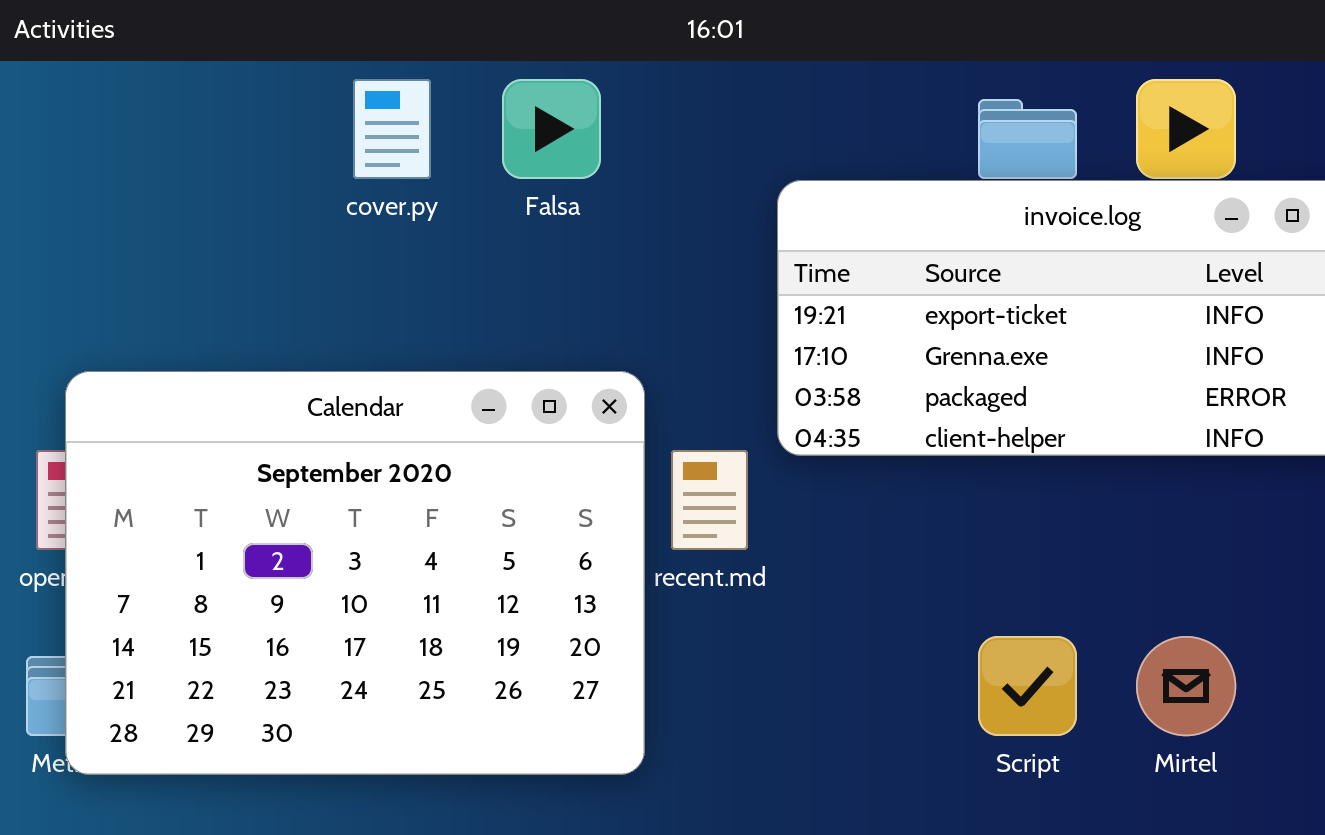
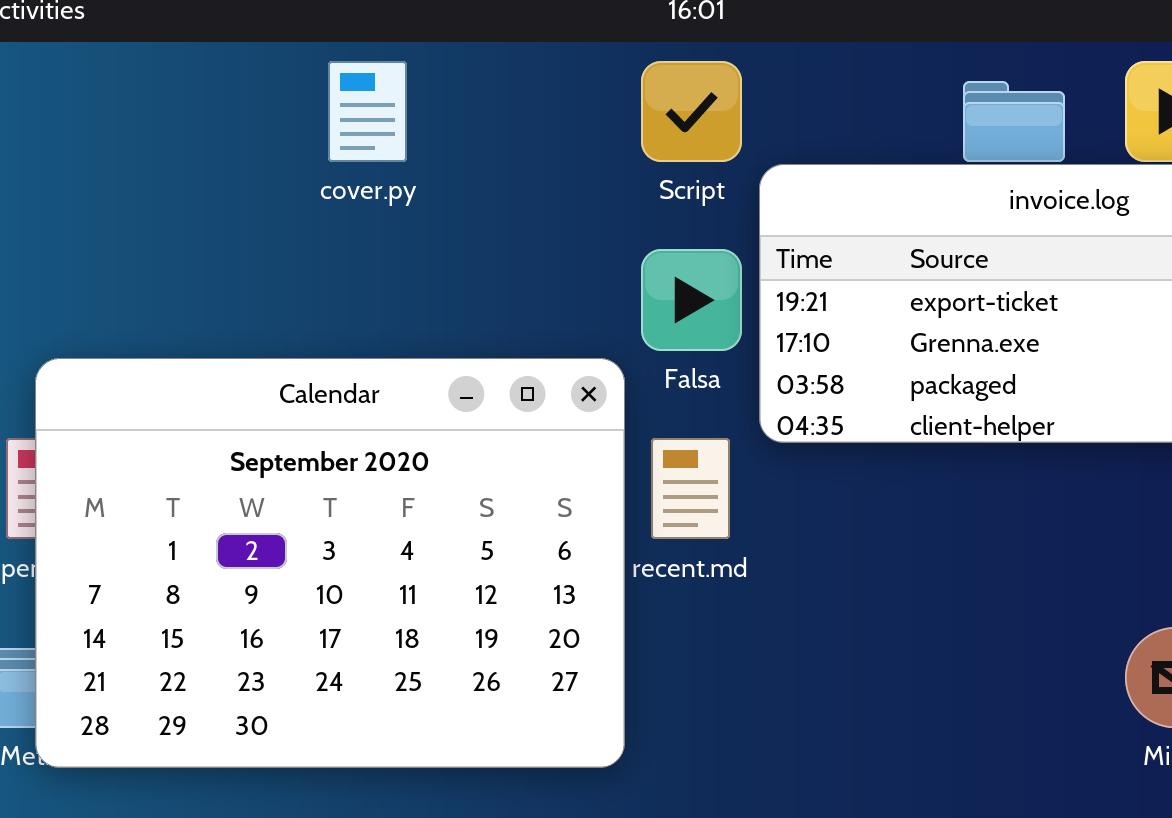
Falsa: [502,79,601,179] -> [641,249,742,351], moved
Script: [978,636,1077,736] -> [641,61,742,162], moved

